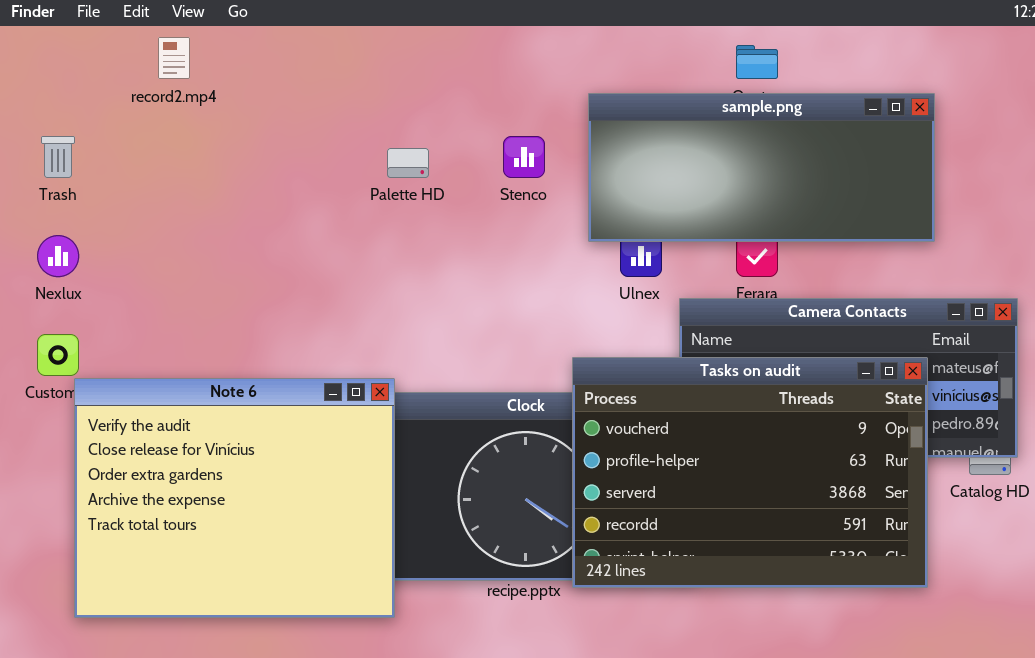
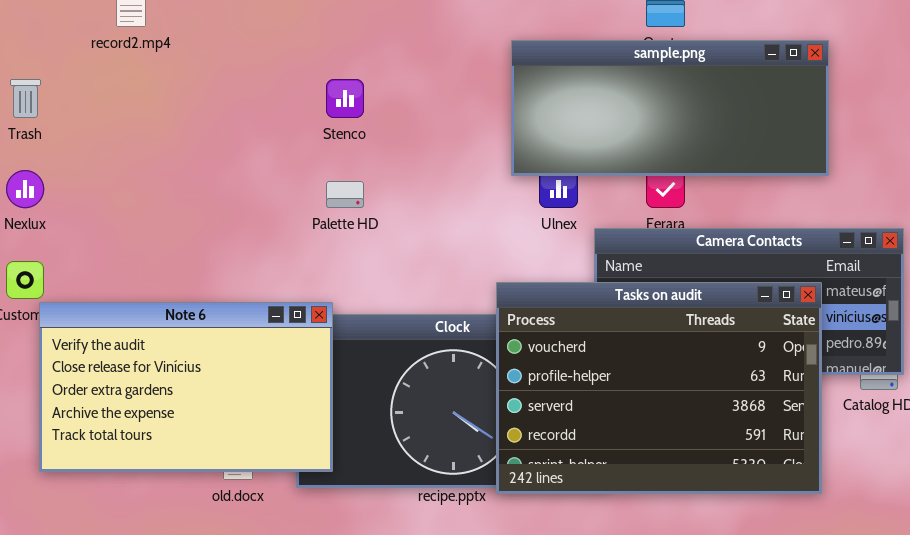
Stenco: [503,136,545,178] -> [326,79,364,118], moved
Palette HD: [387,148,429,178] -> [326,181,364,208], moved
Note 6: [74,378,395,618] -> [39,302,333,472], resized

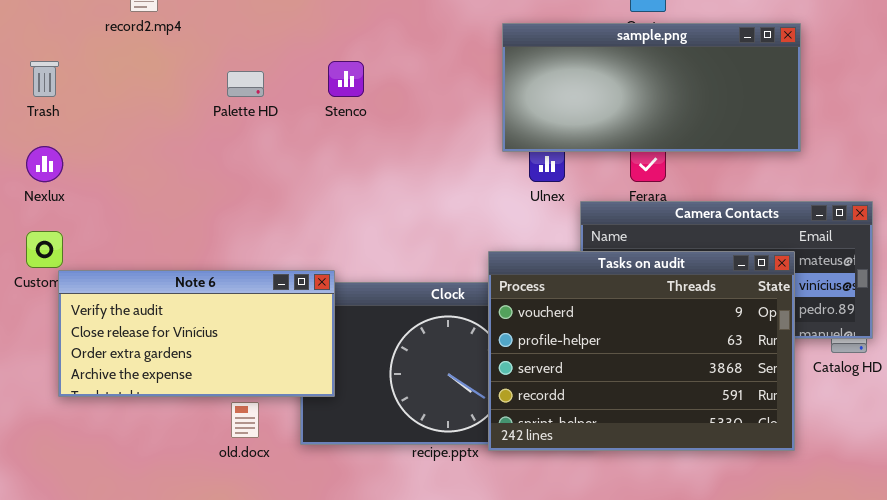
Palette HD: [326,181,364,208] -> [227,71,264,97], moved
Note 6: [39,302,333,472] -> [58,270,335,397], resized

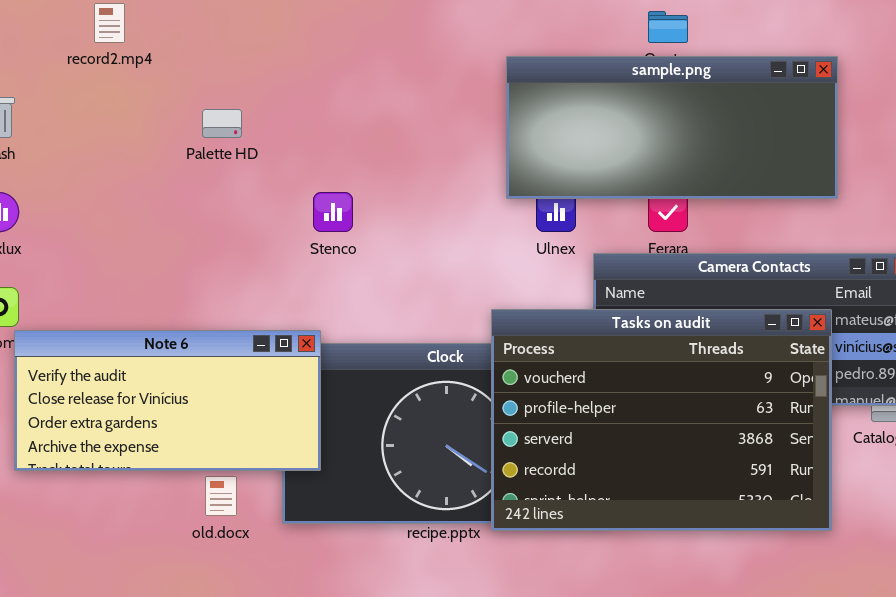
Stenco: [328,61,364,97] -> [313,192,353,232], moved

